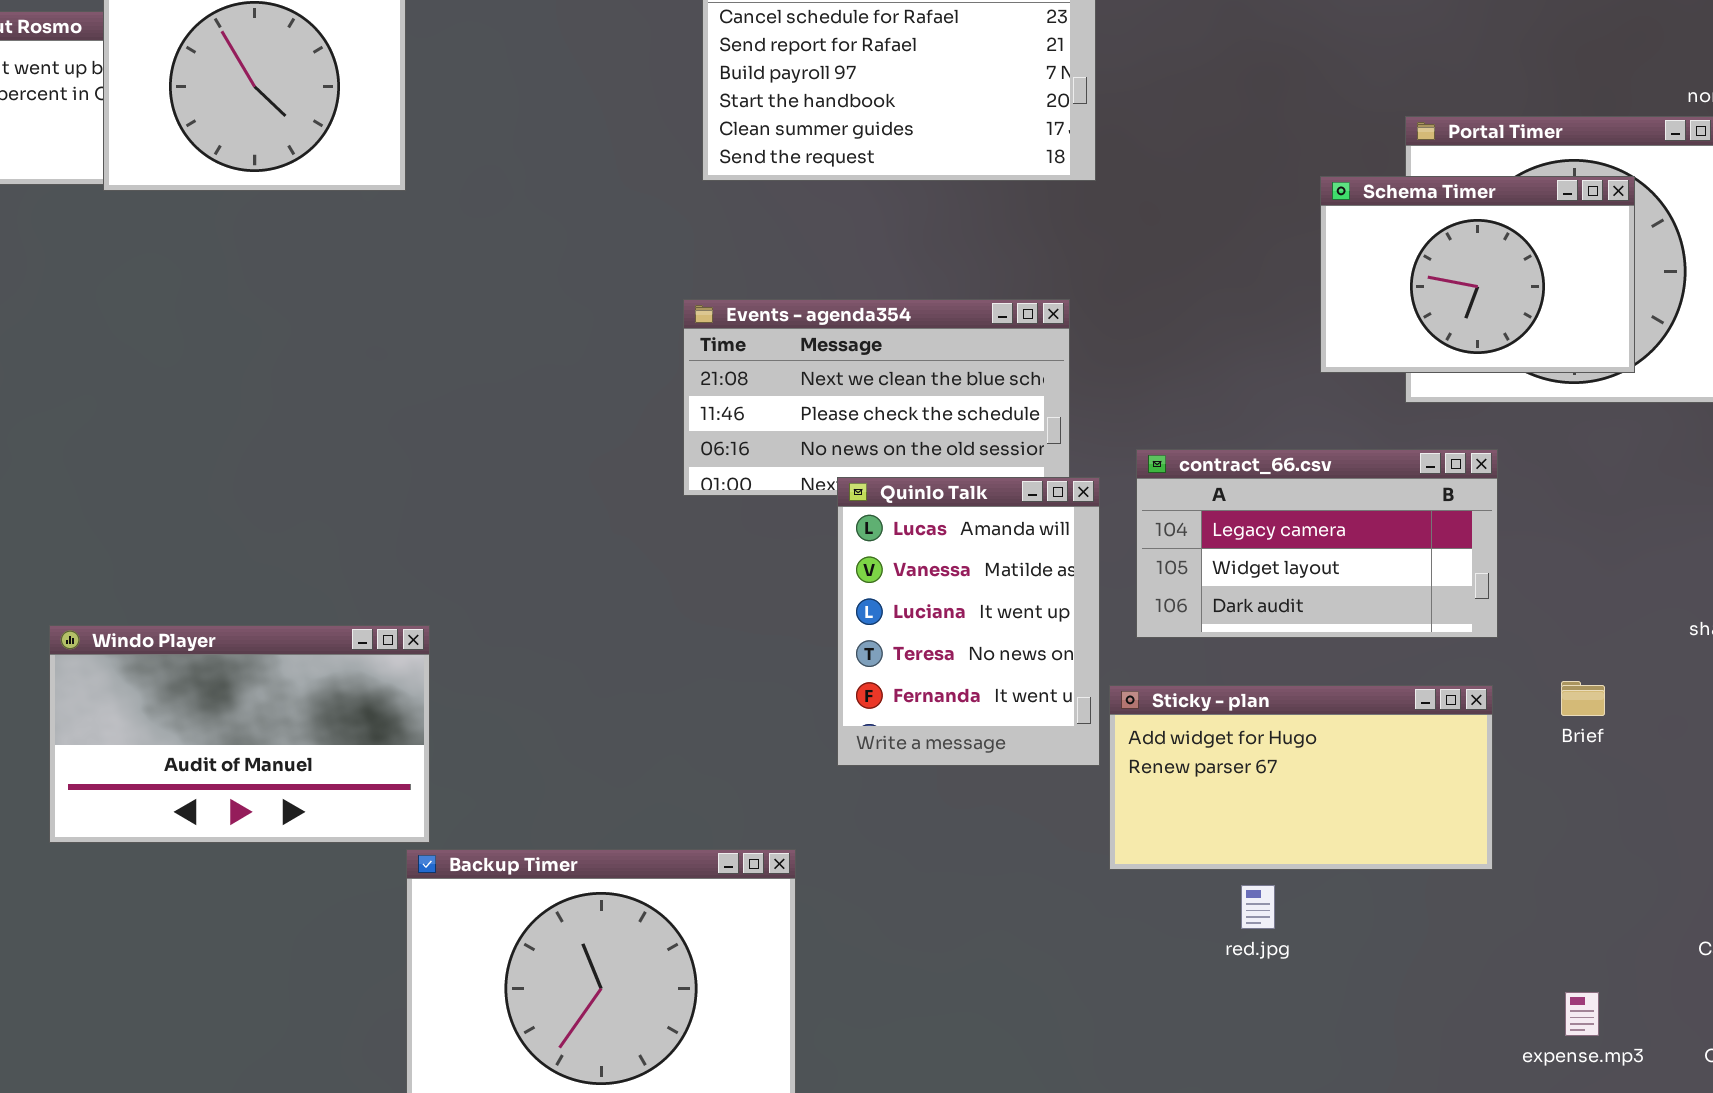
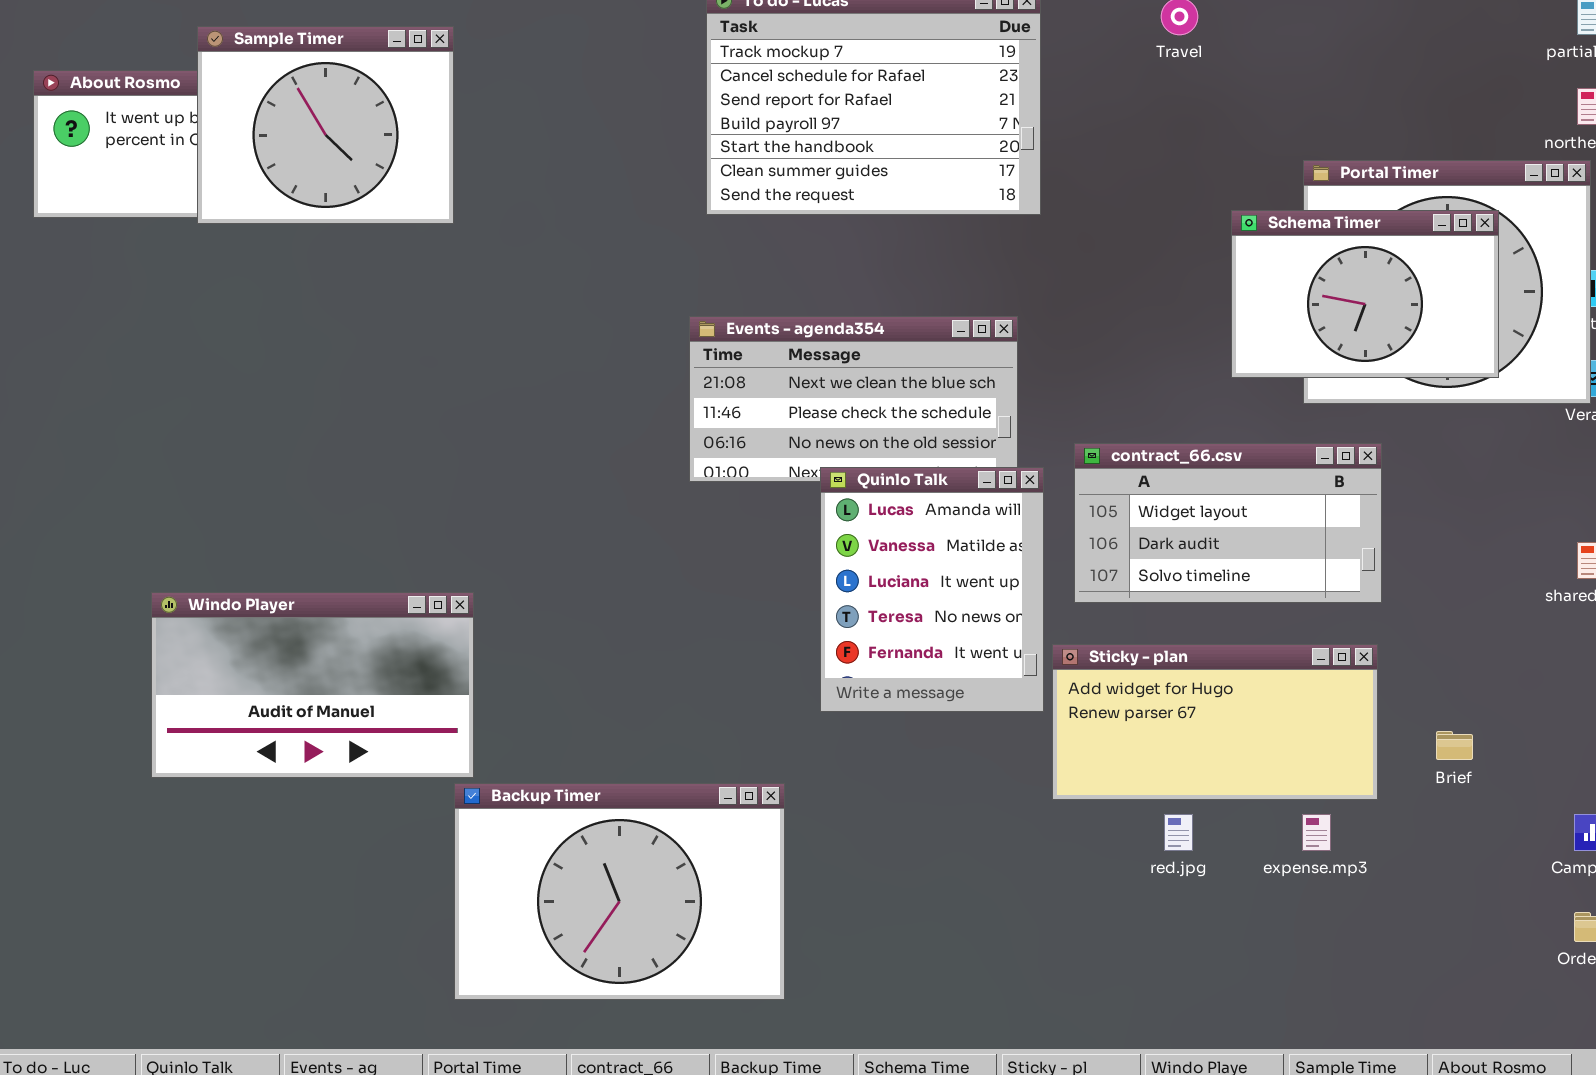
contract_66.csv: [1136,449,1498,638] -> [1074,443,1382,603], scrolled down 1 row
Brief: [1561,681,1605,716] -> [1436,731,1473,760], moved
expense.mp3: [1565,992,1599,1036] -> [1302,814,1331,851], moved

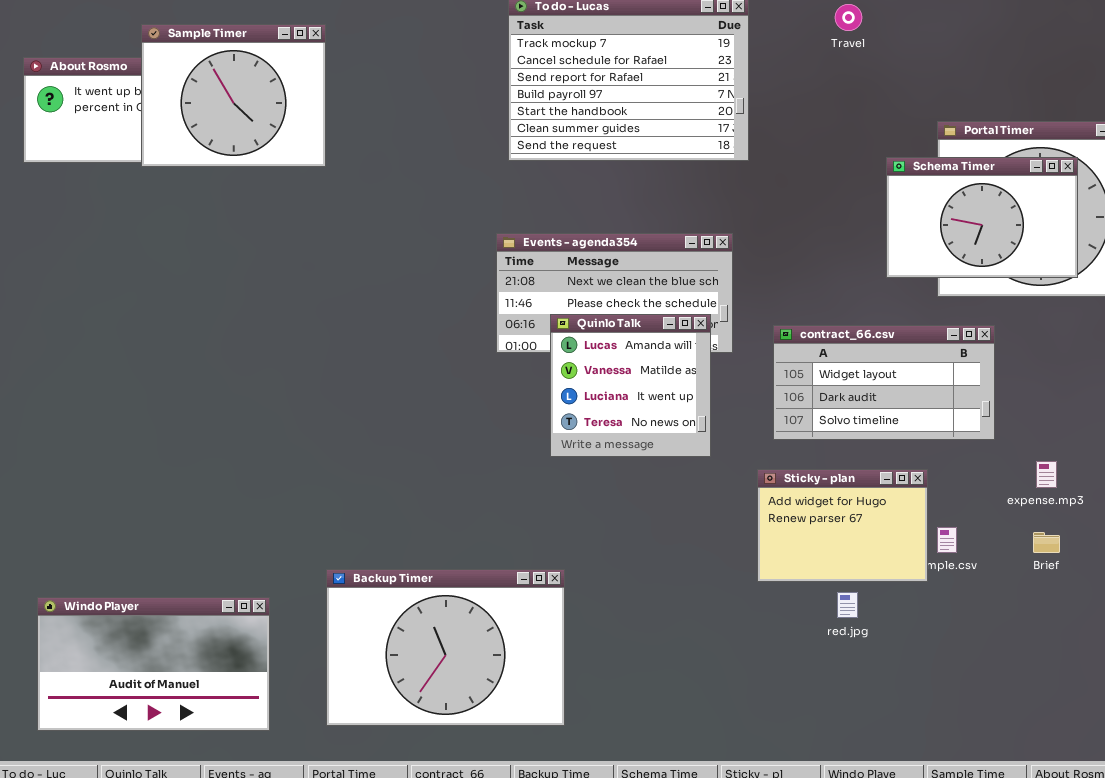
Quinlo Talk: [820,467,1044,712] -> [550,314,711,457], moved, resized
Windo Player: [151,592,474,778] -> [37,597,270,731], moved
Sticky - plan: [1052,644,1378,800] -> [757,469,928,582], resized
expense.mp3: [1302,814,1331,851] -> [1036,461,1057,488], moved

